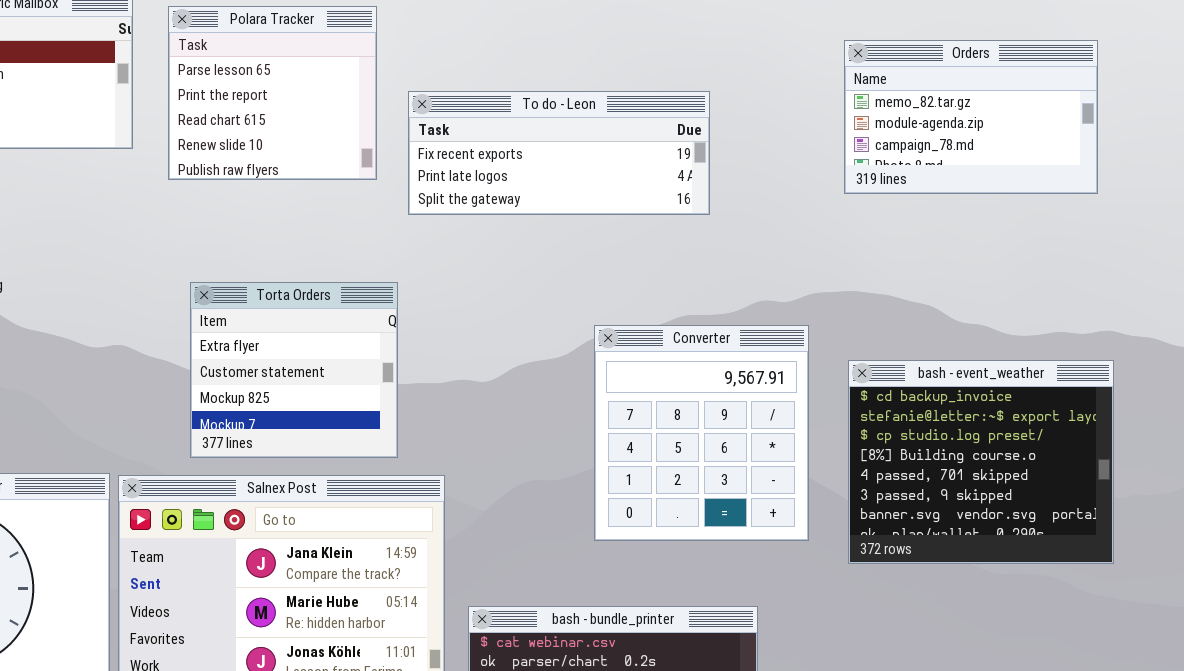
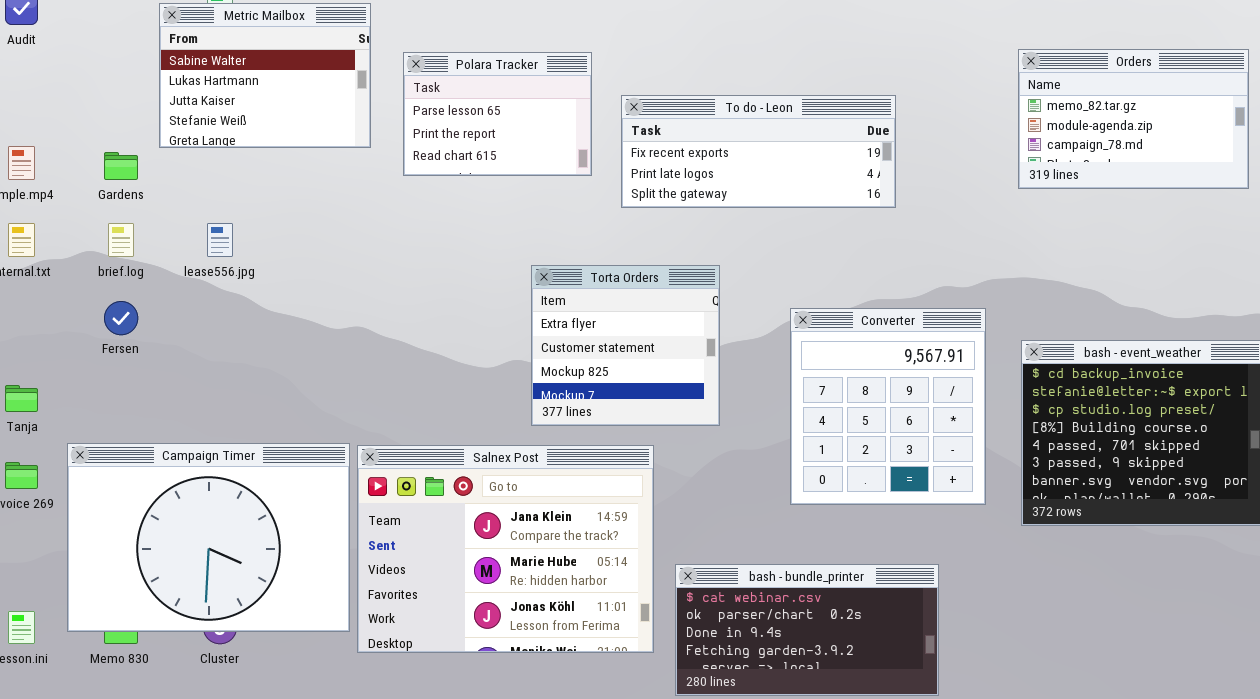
Polara Tracker: [168,6,377,180] -> [403,52,592,176], resized
Torta Orders: [190,282,398,458] -> [531,265,720,426], moved

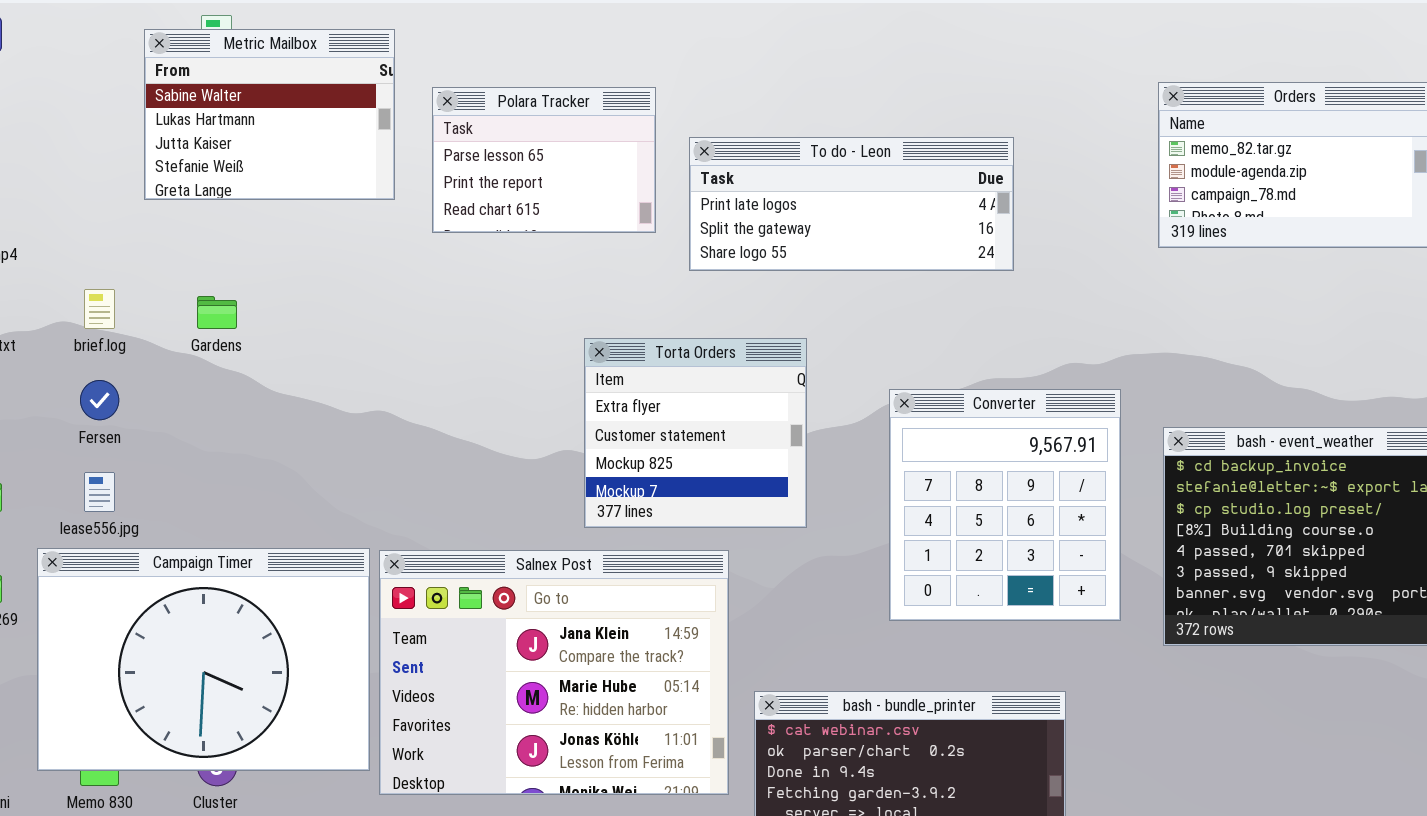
To do - Leon: [621,95,896,208] -> [689,137,1014,271], scrolled down 1 row
Gardens: [104,152,138,180] -> [197,296,237,329], moved
lease556.jpg: [207,223,233,257] -> [84,472,115,512], moved

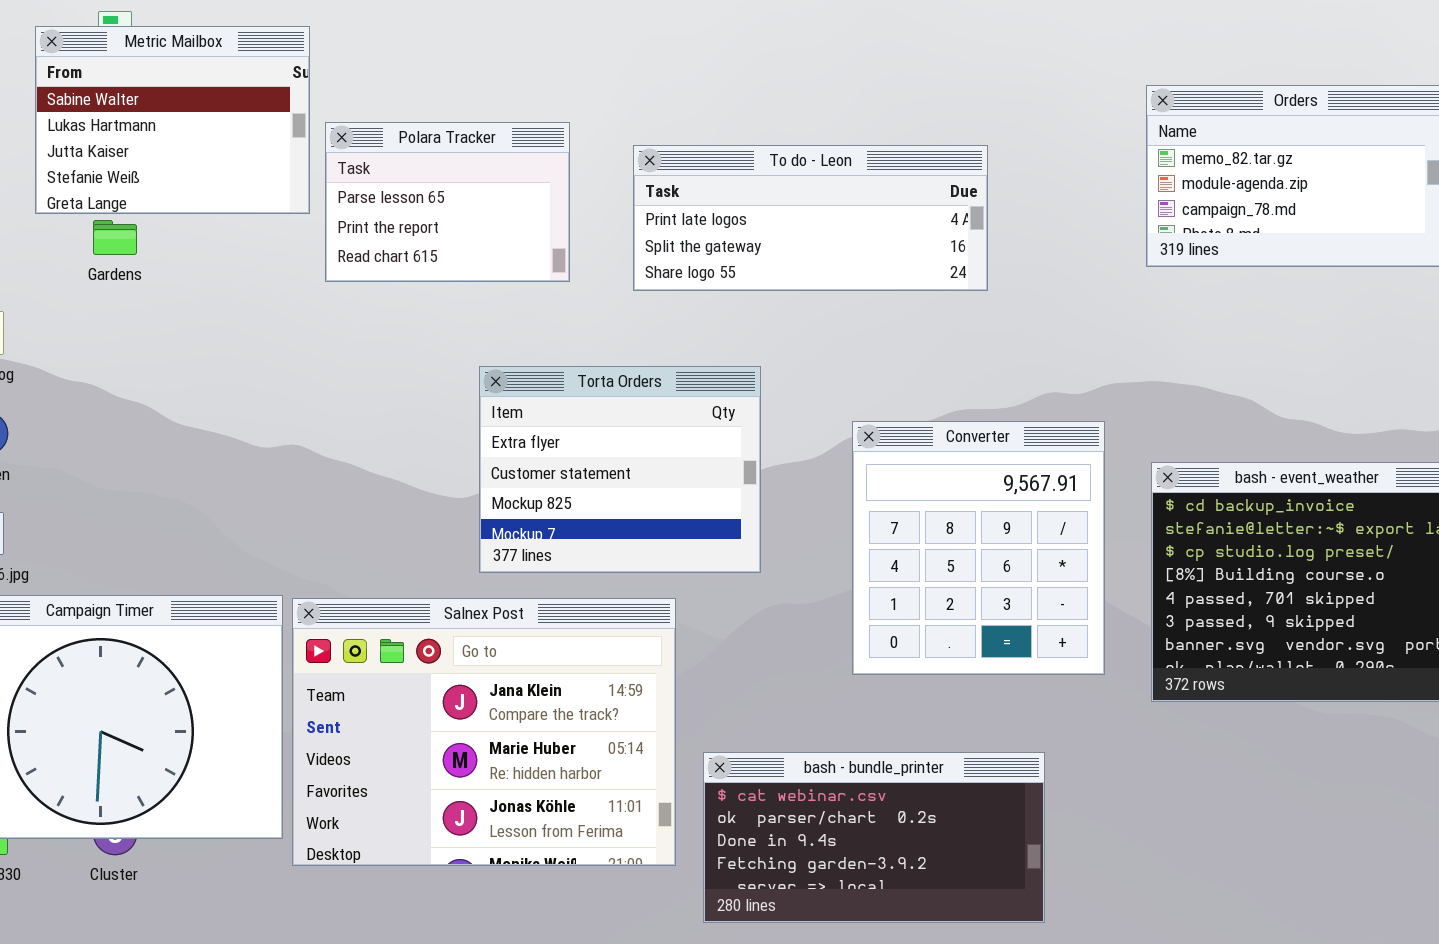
Polara Tracker: [432,87,656,233] -> [325,122,570,282], moved
Gardens: [197,296,237,329] -> [93,220,137,255], moved
Torta Orders: [584,338,807,528] -> [479,366,761,573], resized

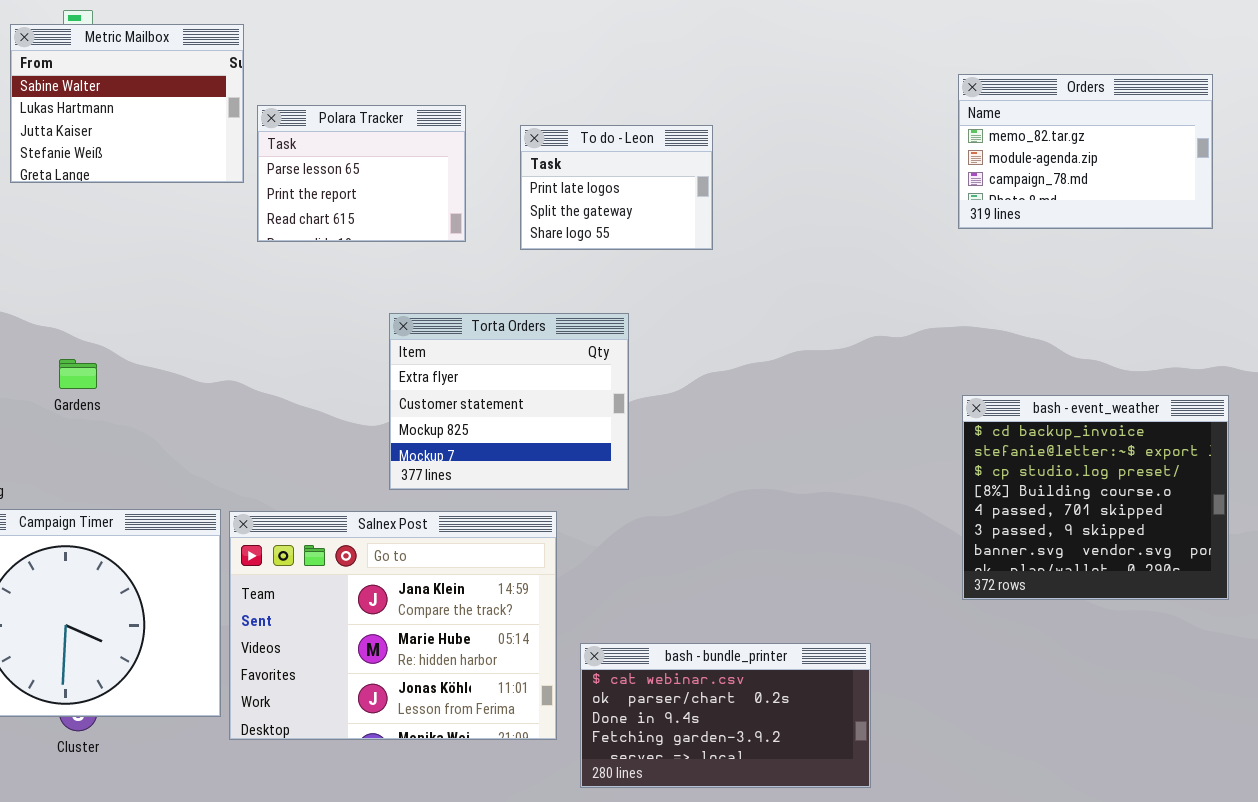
To do - Leon: [633,145,988,291] -> [520,125,713,250], resized
Gardens: [93,220,137,255] -> [59,359,97,389], moved
Converter: [852,421,1105,675] -> none, closed

